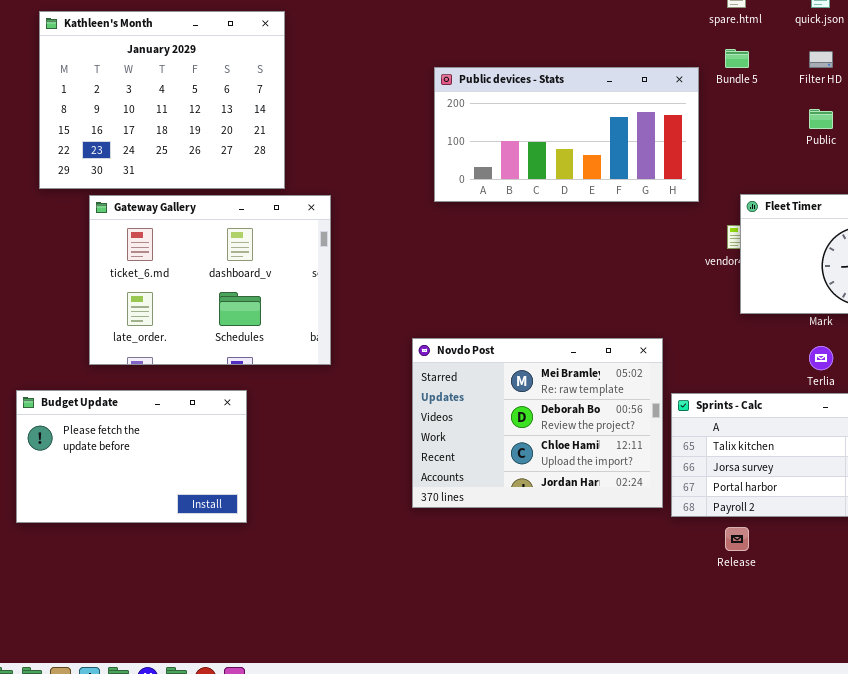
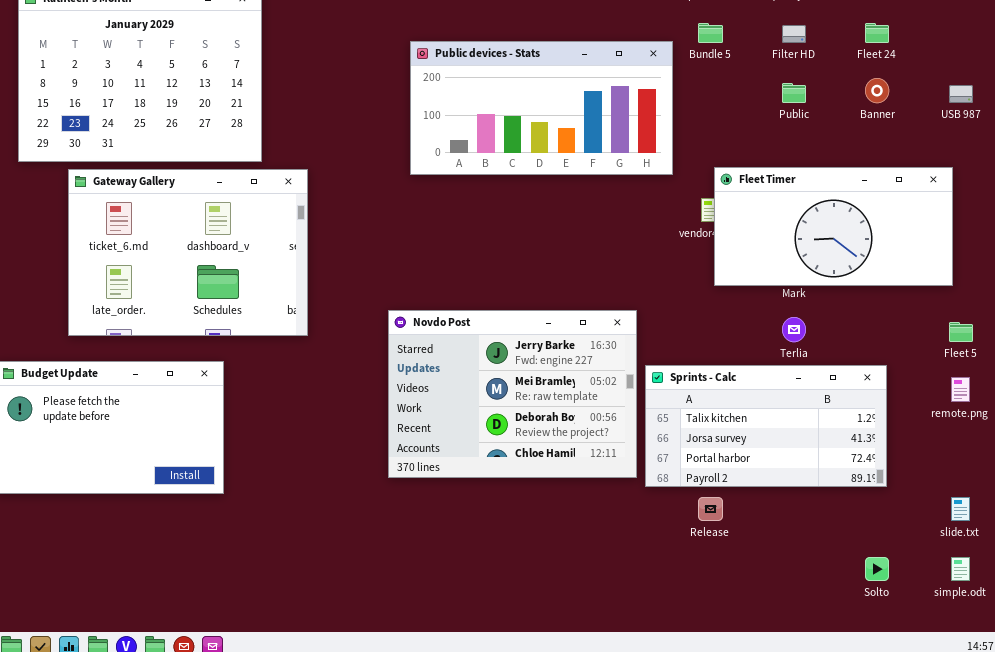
Novdo Post: [412,338,663,508] -> [388,310,637,478], scrolled up 1 row

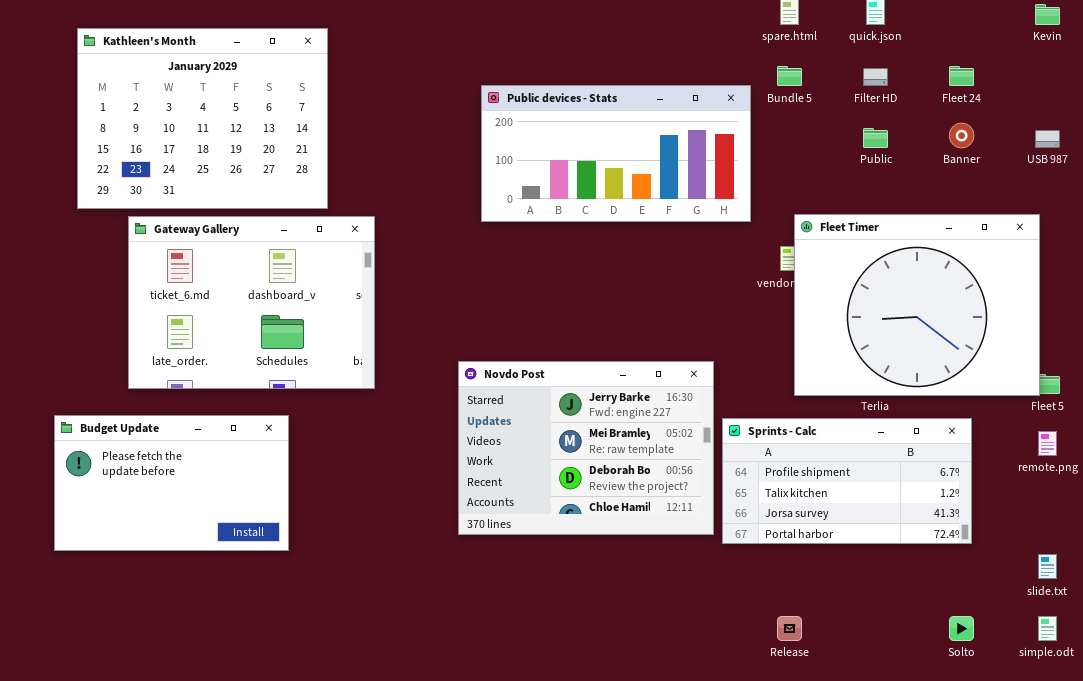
Fleet Timer: [714,167,953,286] -> [794,214,1040,396], resized
Sprints - Calc: [645,365,887,487] -> [722,418,972,544], scrolled up 1 row
Release: [698,497,723,521] -> [777,616,802,641], moved

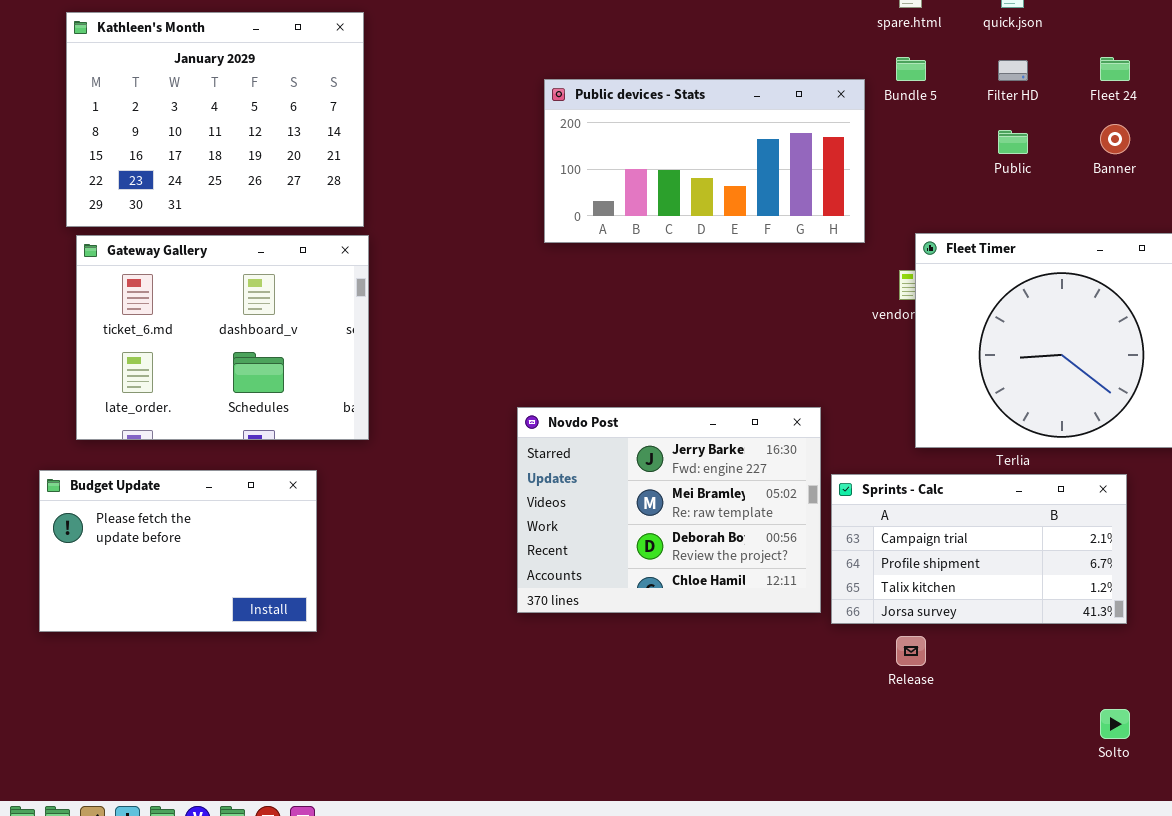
Gateway Gallery: [128,216,375,389] -> [76,235,369,440], moved
Sprints - Calc: [722,418,972,544] -> [831,474,1127,624], scrolled up 1 row
Release: [777,616,802,641] -> [896,636,926,666], moved

